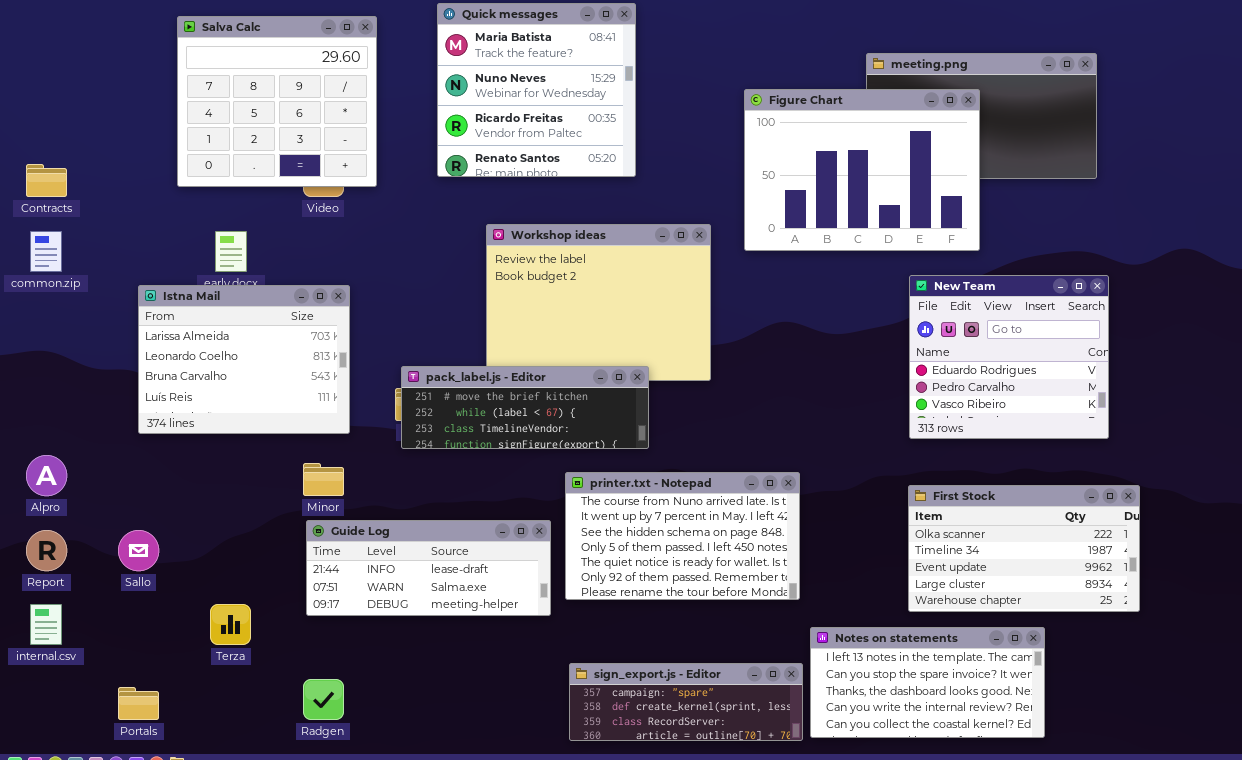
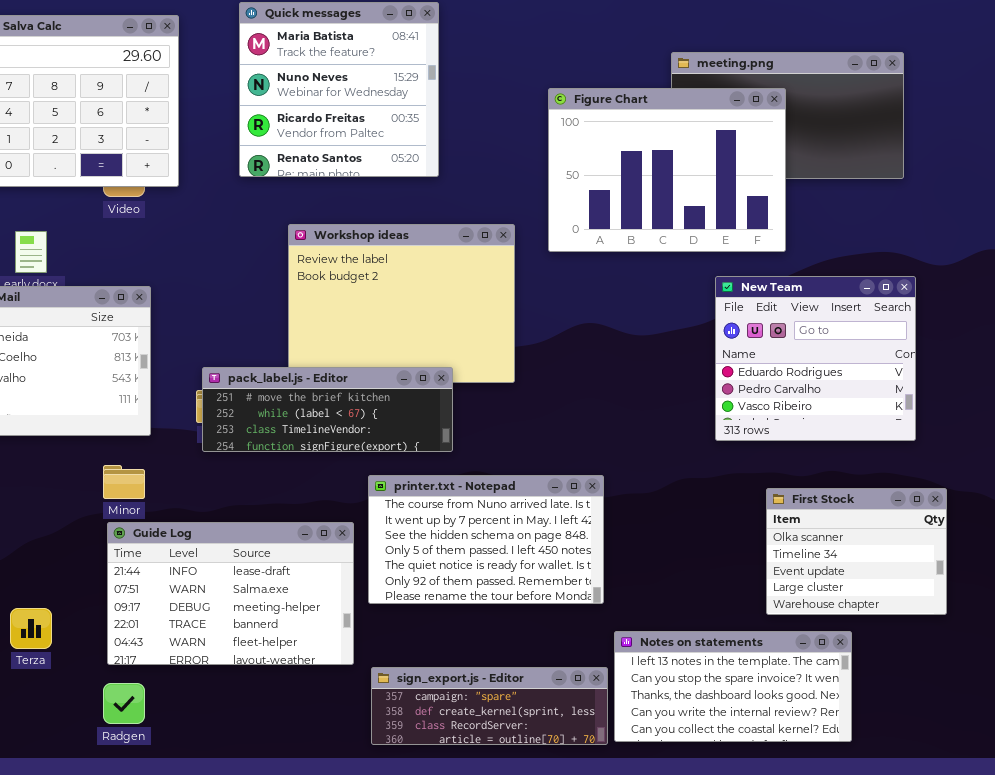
First Stock: [908,485,1140,612] -> [766,488,947,615], resized
Guide Log: [306,520,551,616] -> [107,522,354,665], resized

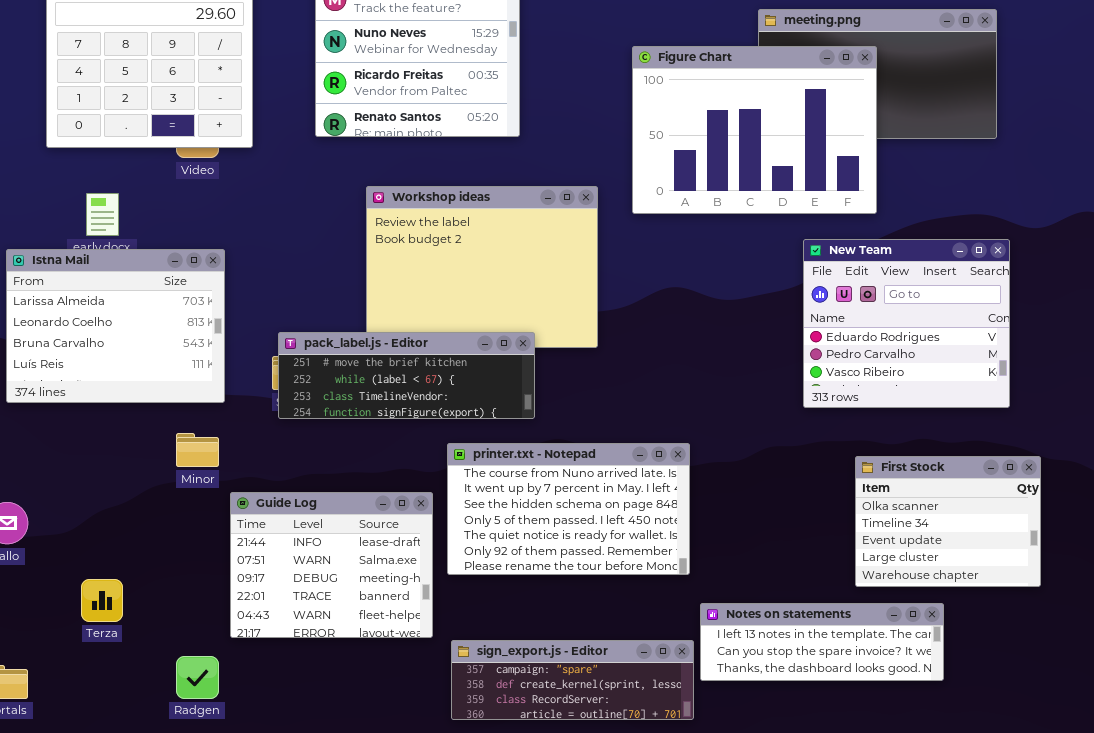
Guide Log: [107,522,354,665] -> [230,492,433,638], resized
Notes on statements: [614,631,852,742] -> [700,603,944,681], resized

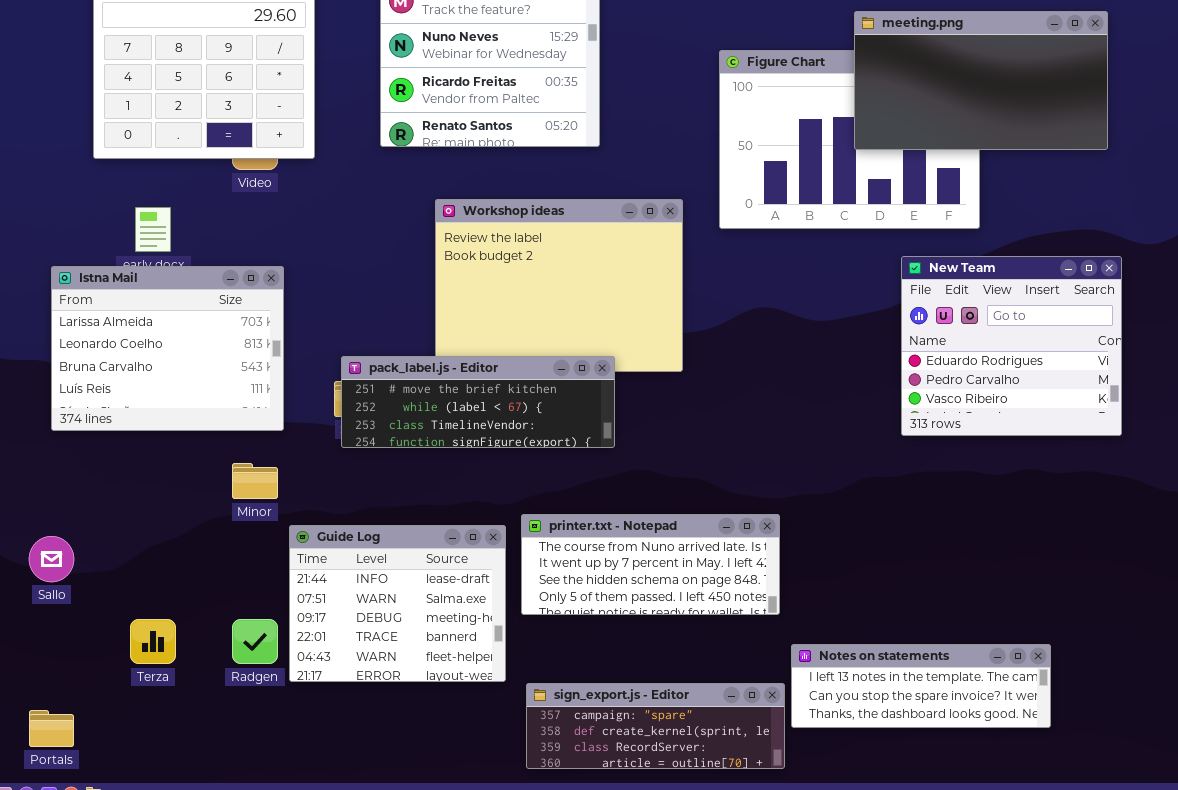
meeting.png: [758,9,997,139] -> [854,11,1108,150], raised
printer.txt - Notepad: [447,443,690,575] -> [521,514,780,615], resized
First Stock: [855,456,1041,587] -> none, closed
Radgen: [176,656,219,699] -> [232,619,278,664], moved

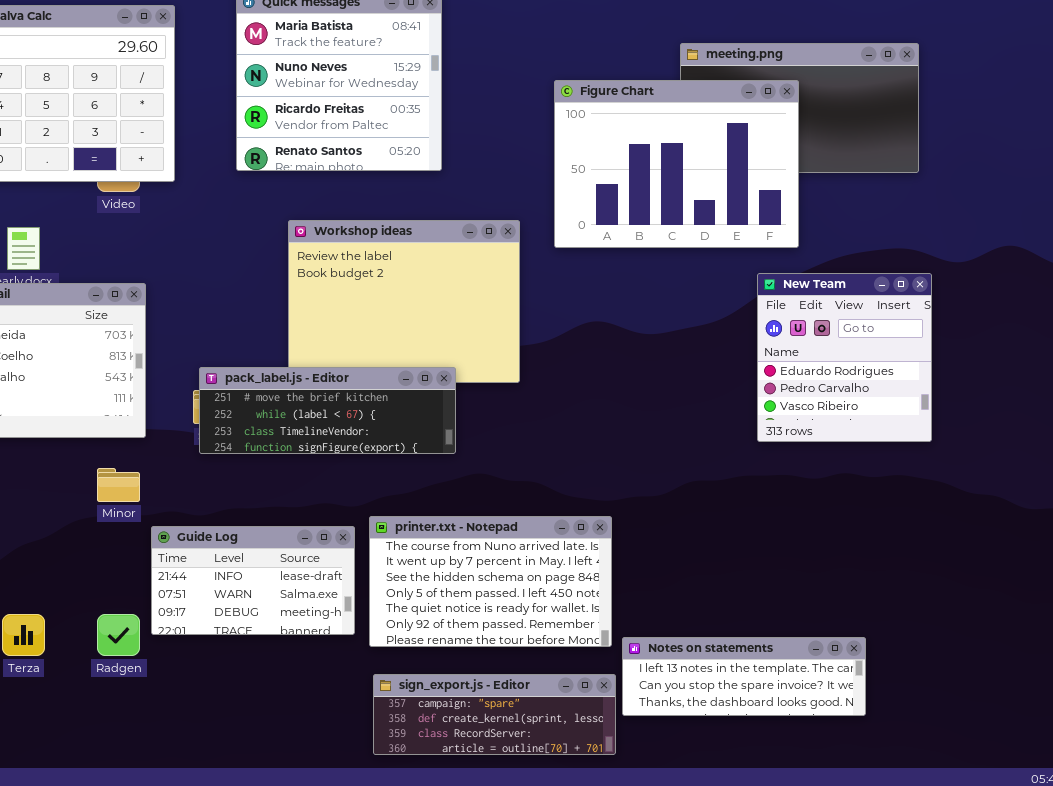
Figure Chart: [719,50,980,229] -> [554,80,799,248], raised
New Team: [901,256,1122,436] -> [757,273,932,442], resized
printer.txt - Notepad: [521,514,780,615] -> [369,516,612,647], resized
Guide Log: [289,525,506,682] -> [151,526,355,635], resized

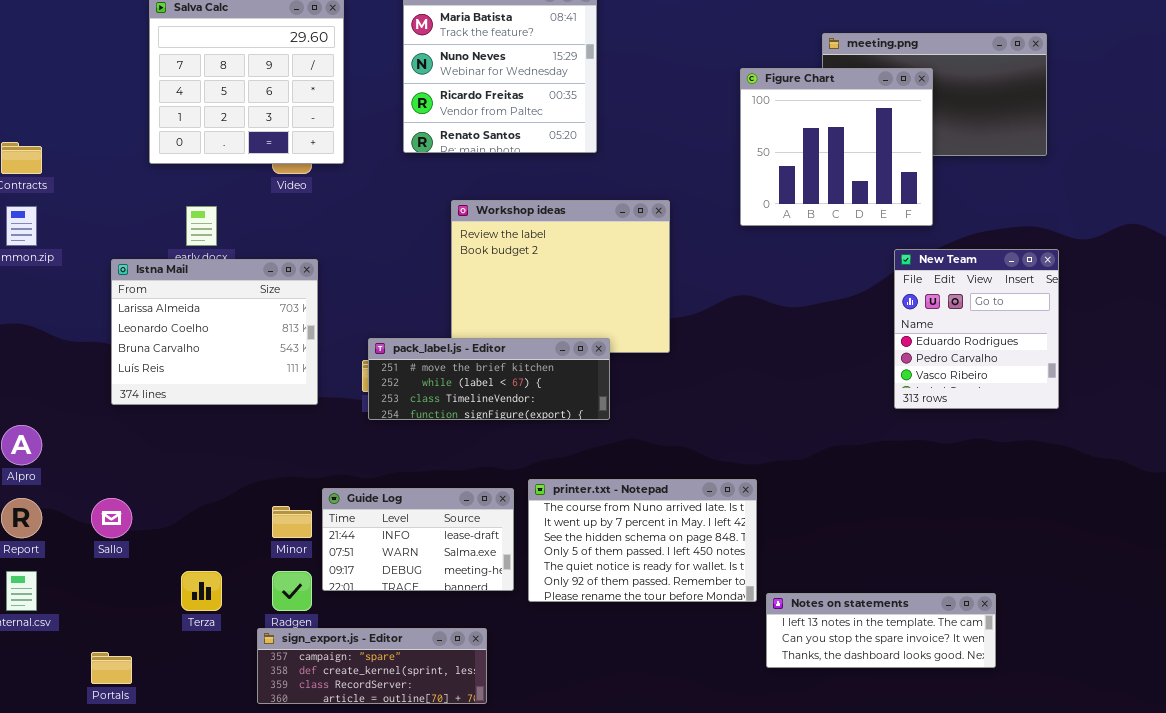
Figure Chart: [554,80,799,248] -> [740,68,933,226], resized
Minor: [97,468,140,502] -> [272,506,312,538], moved
sign_export.js - Editor: [373,674,616,755] -> [257,628,487,704], moved

